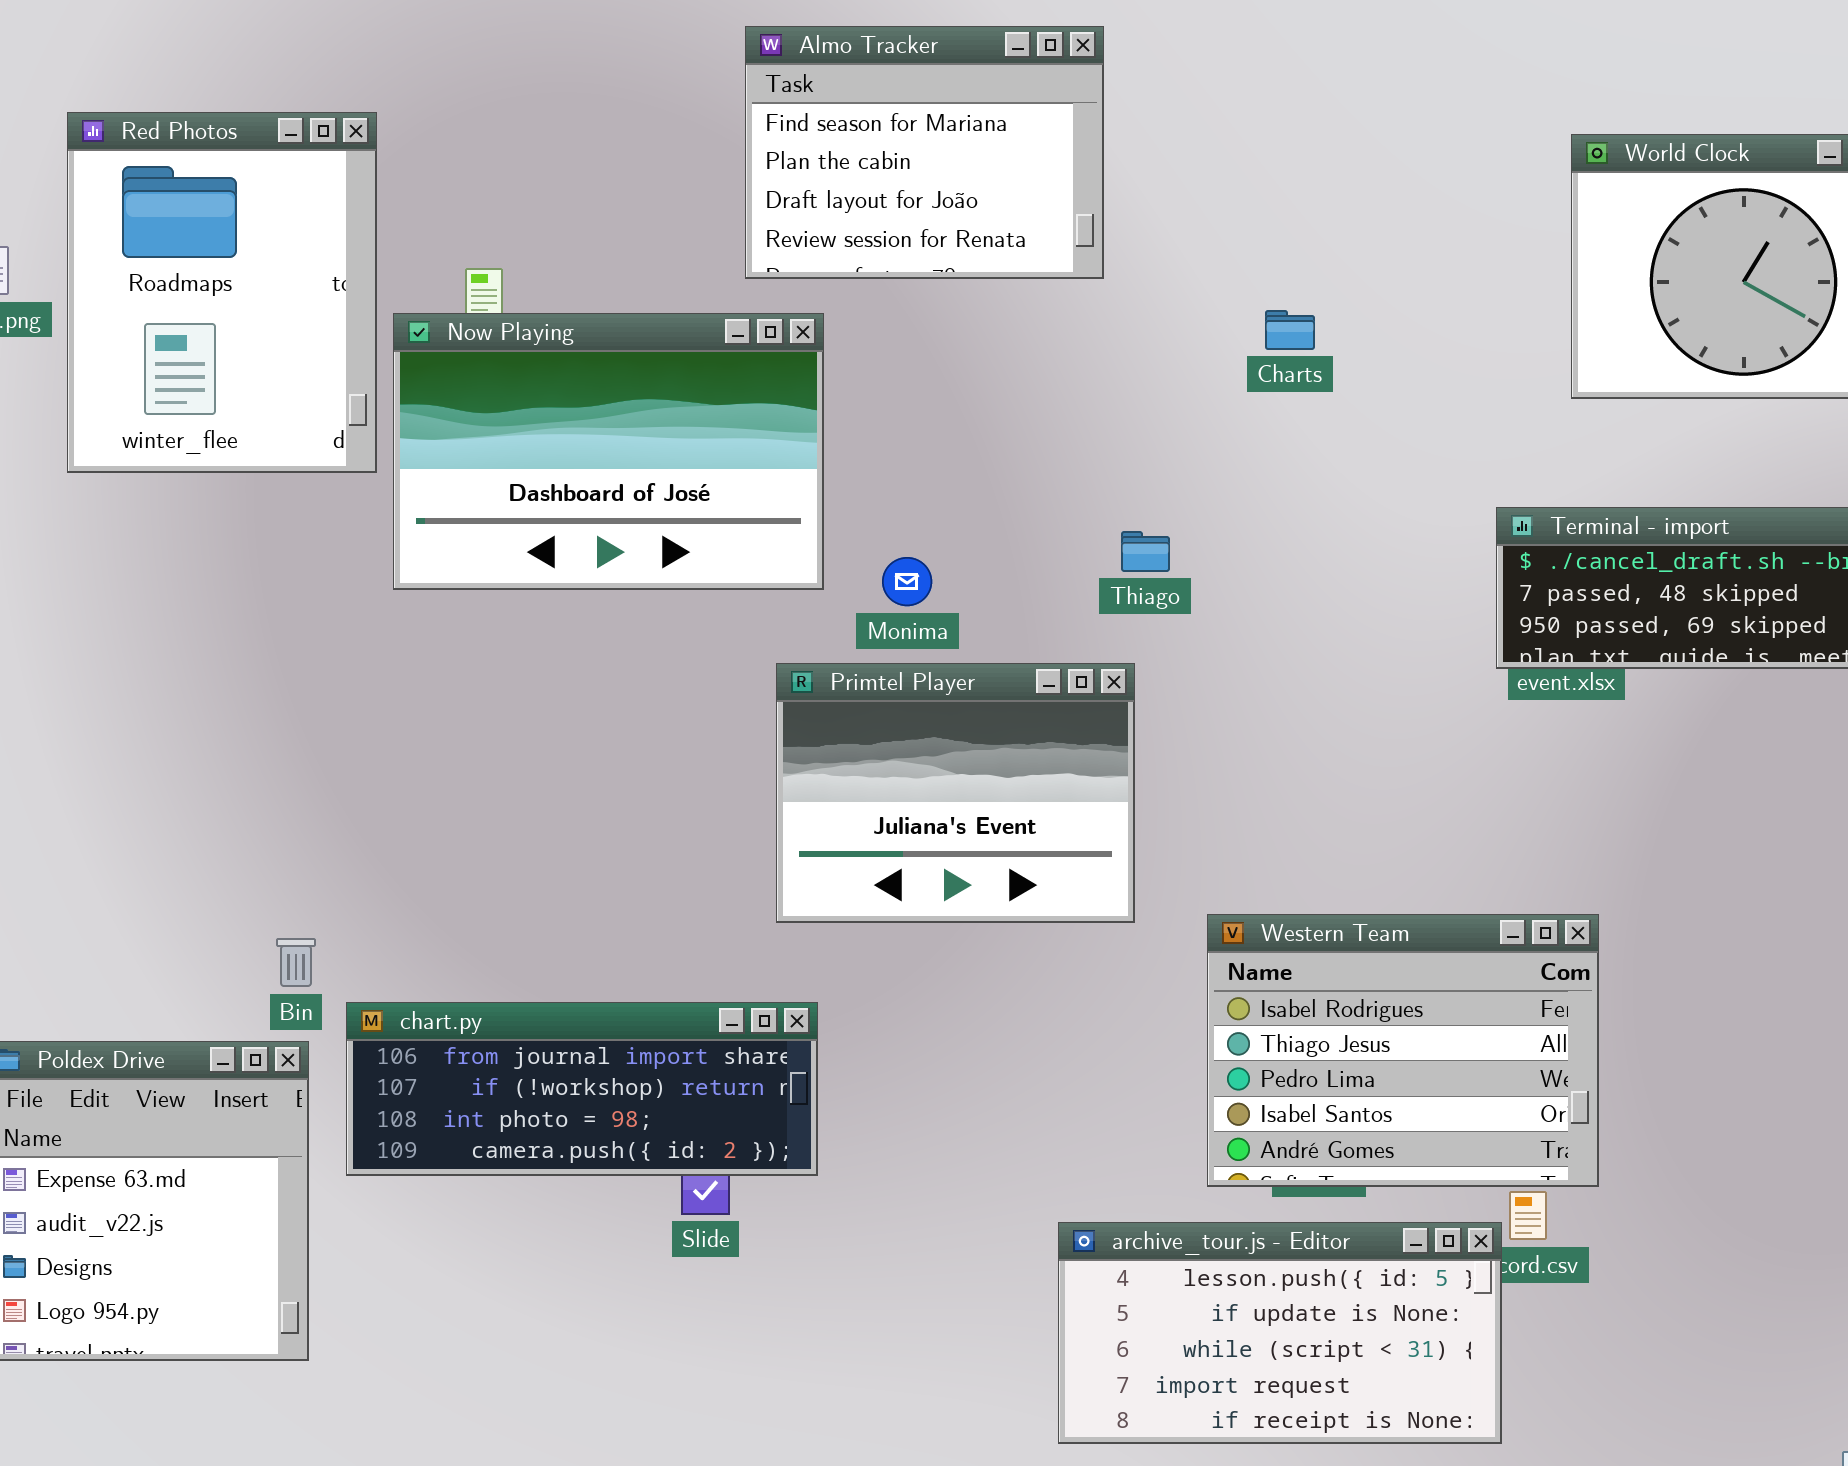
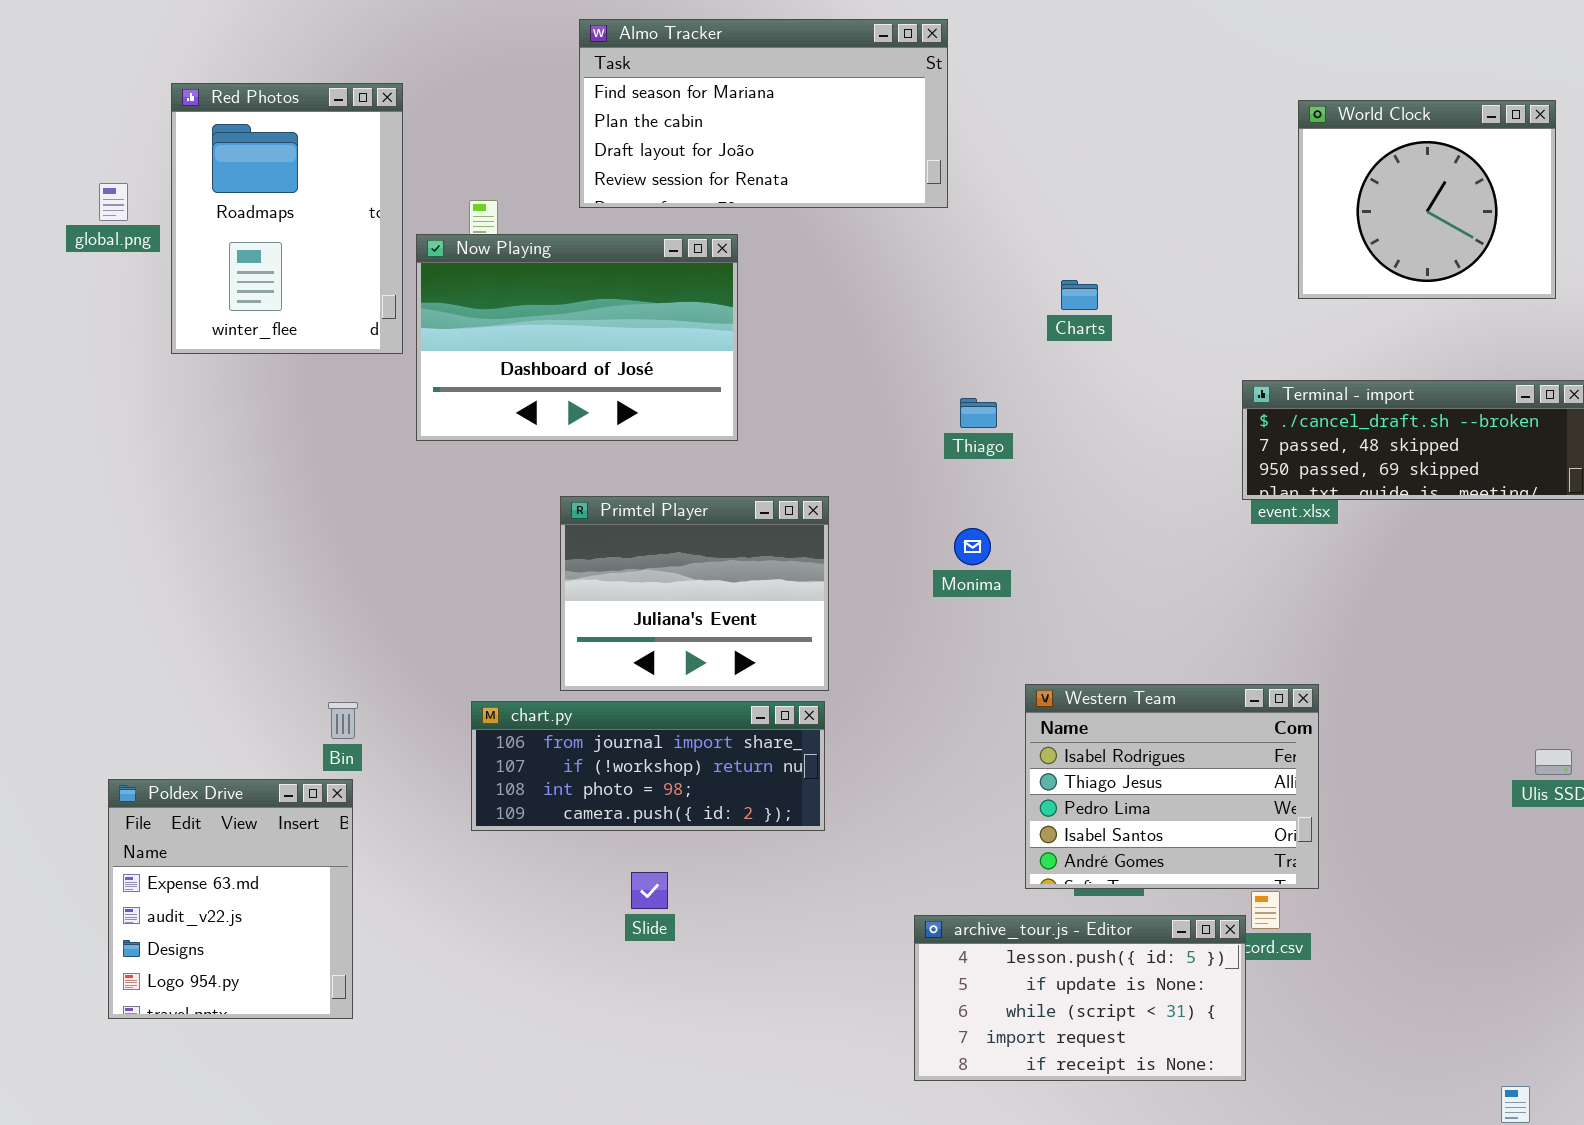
Almo Tracker: [745,26,1104,279] -> [579,19,948,208], resized
Charts: [1265,310,1315,350] -> [1061,280,1098,310], moved
Monima: [882,557,932,606] -> [954,528,991,565], moved
Primtel Player: [776,663,1135,923] -> [560,496,829,691], moved
chart.py: [346,1002,818,1176] -> [471,701,825,831], moved

